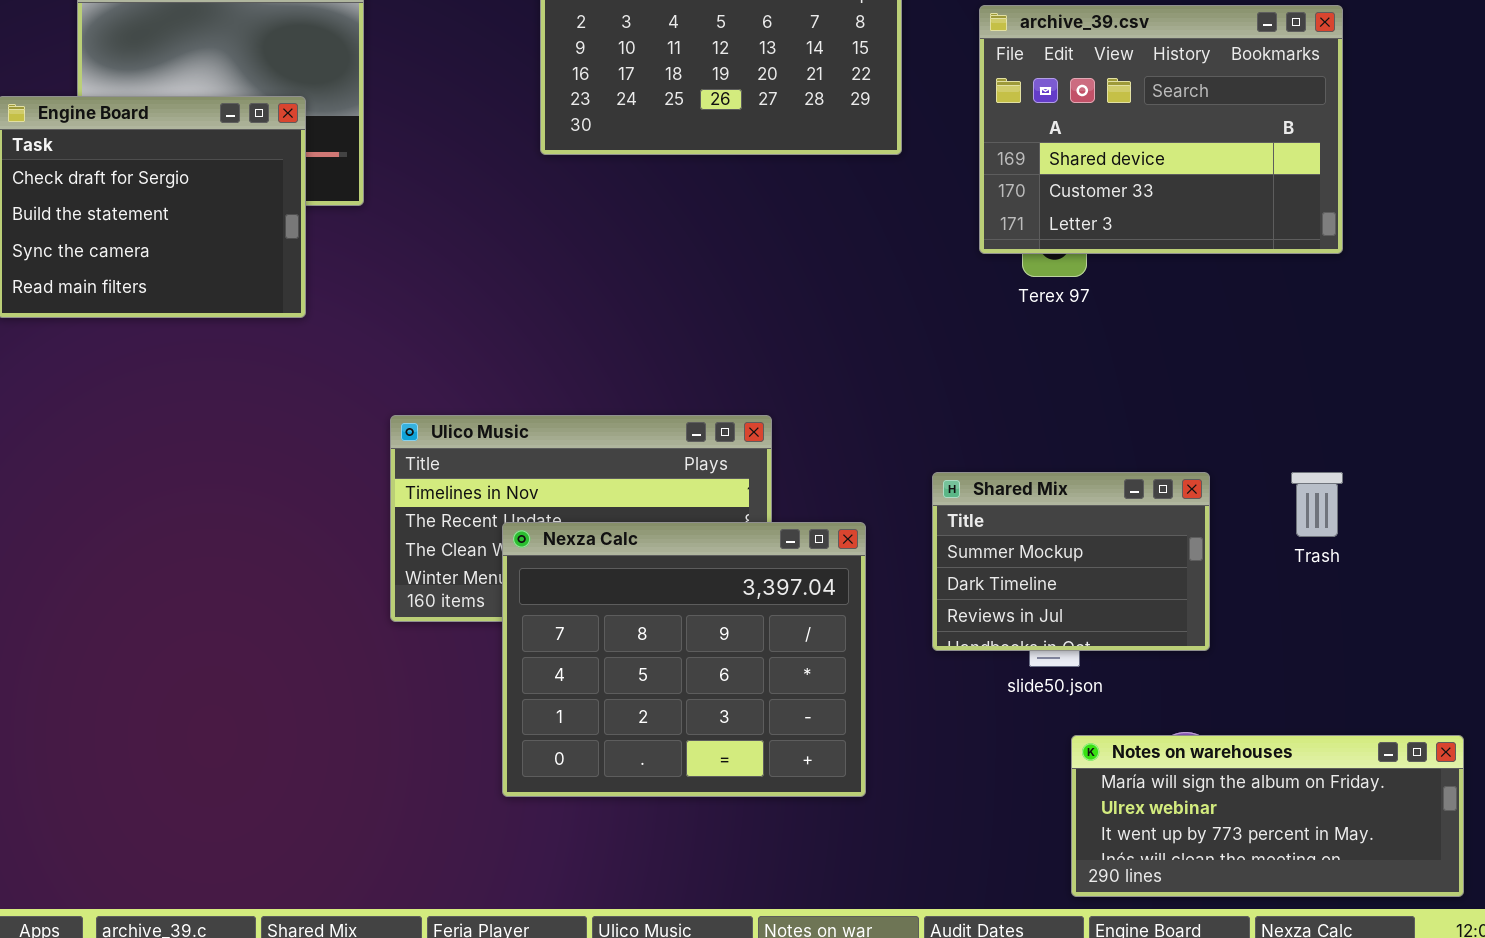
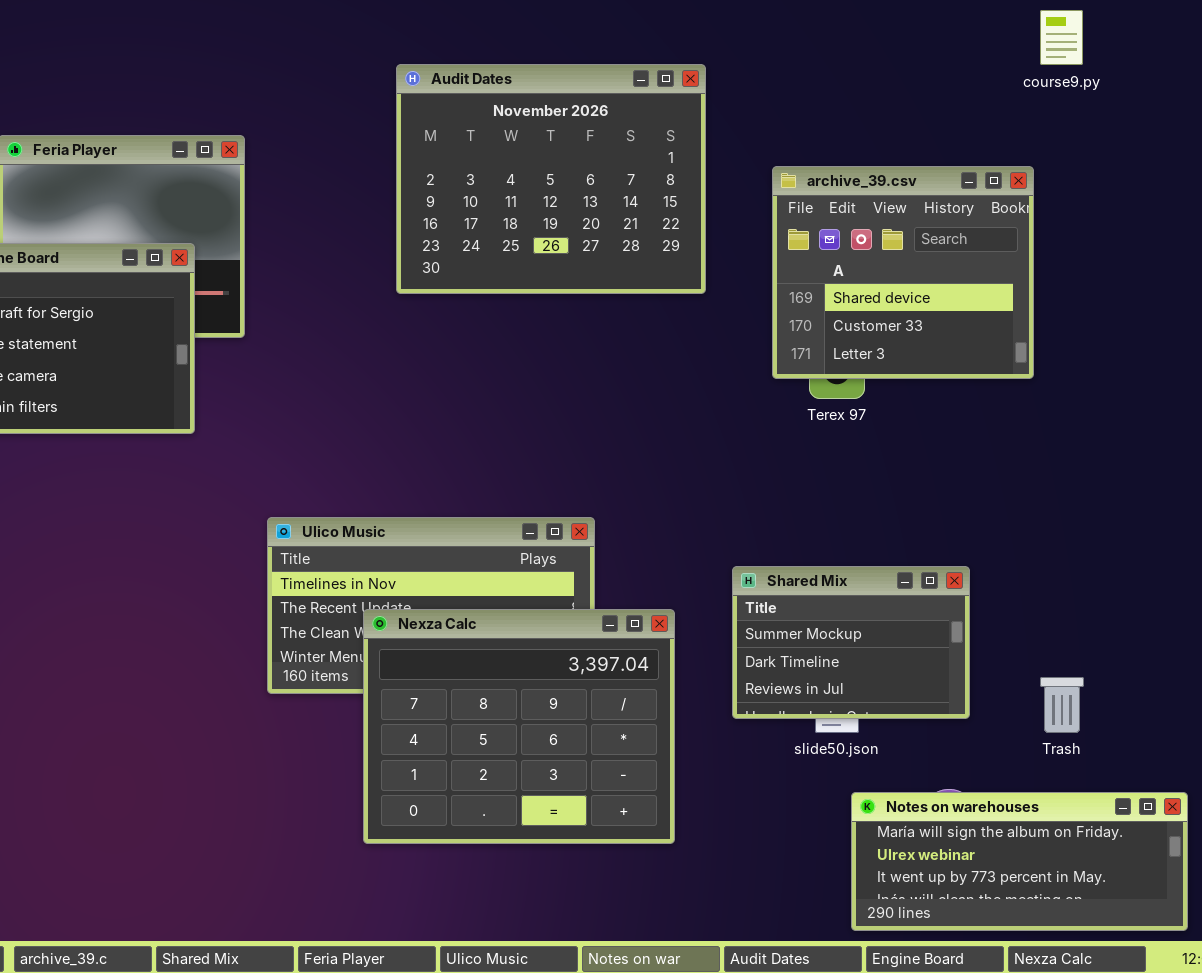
archive_39.csv: [979,5,1343,254] -> [772,166,1034,379], resized
Trash: [1291,472,1343,537] -> [1040,677,1084,733], moved

